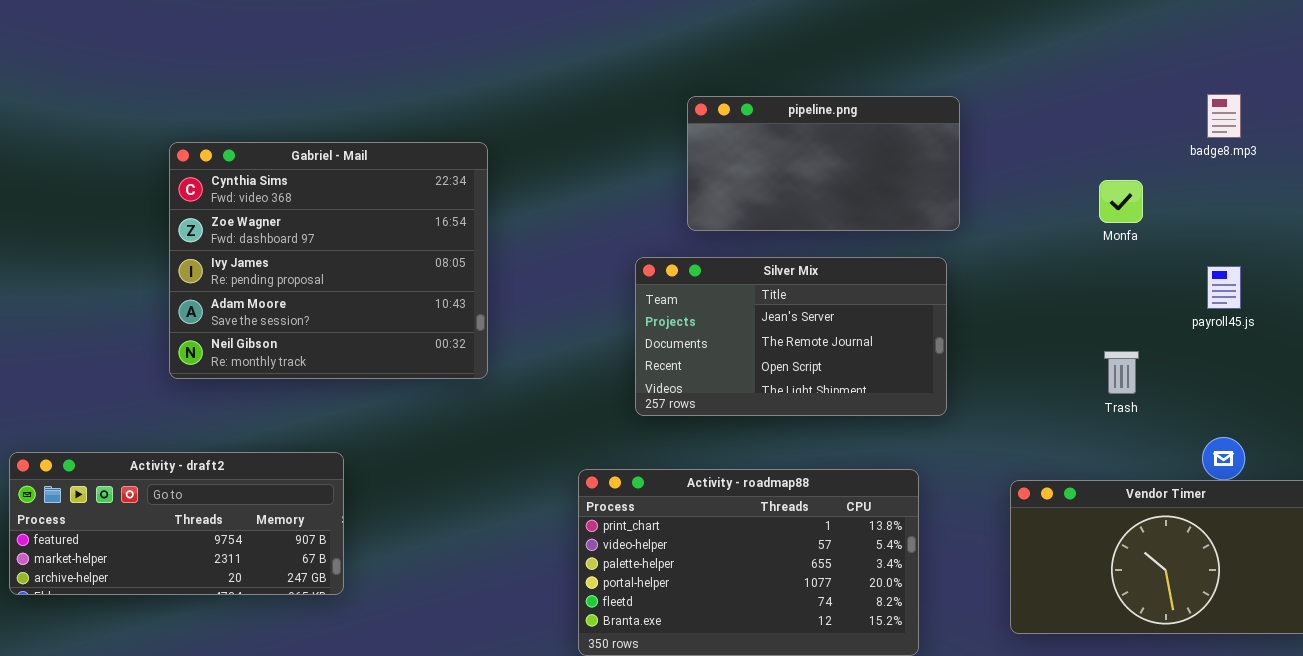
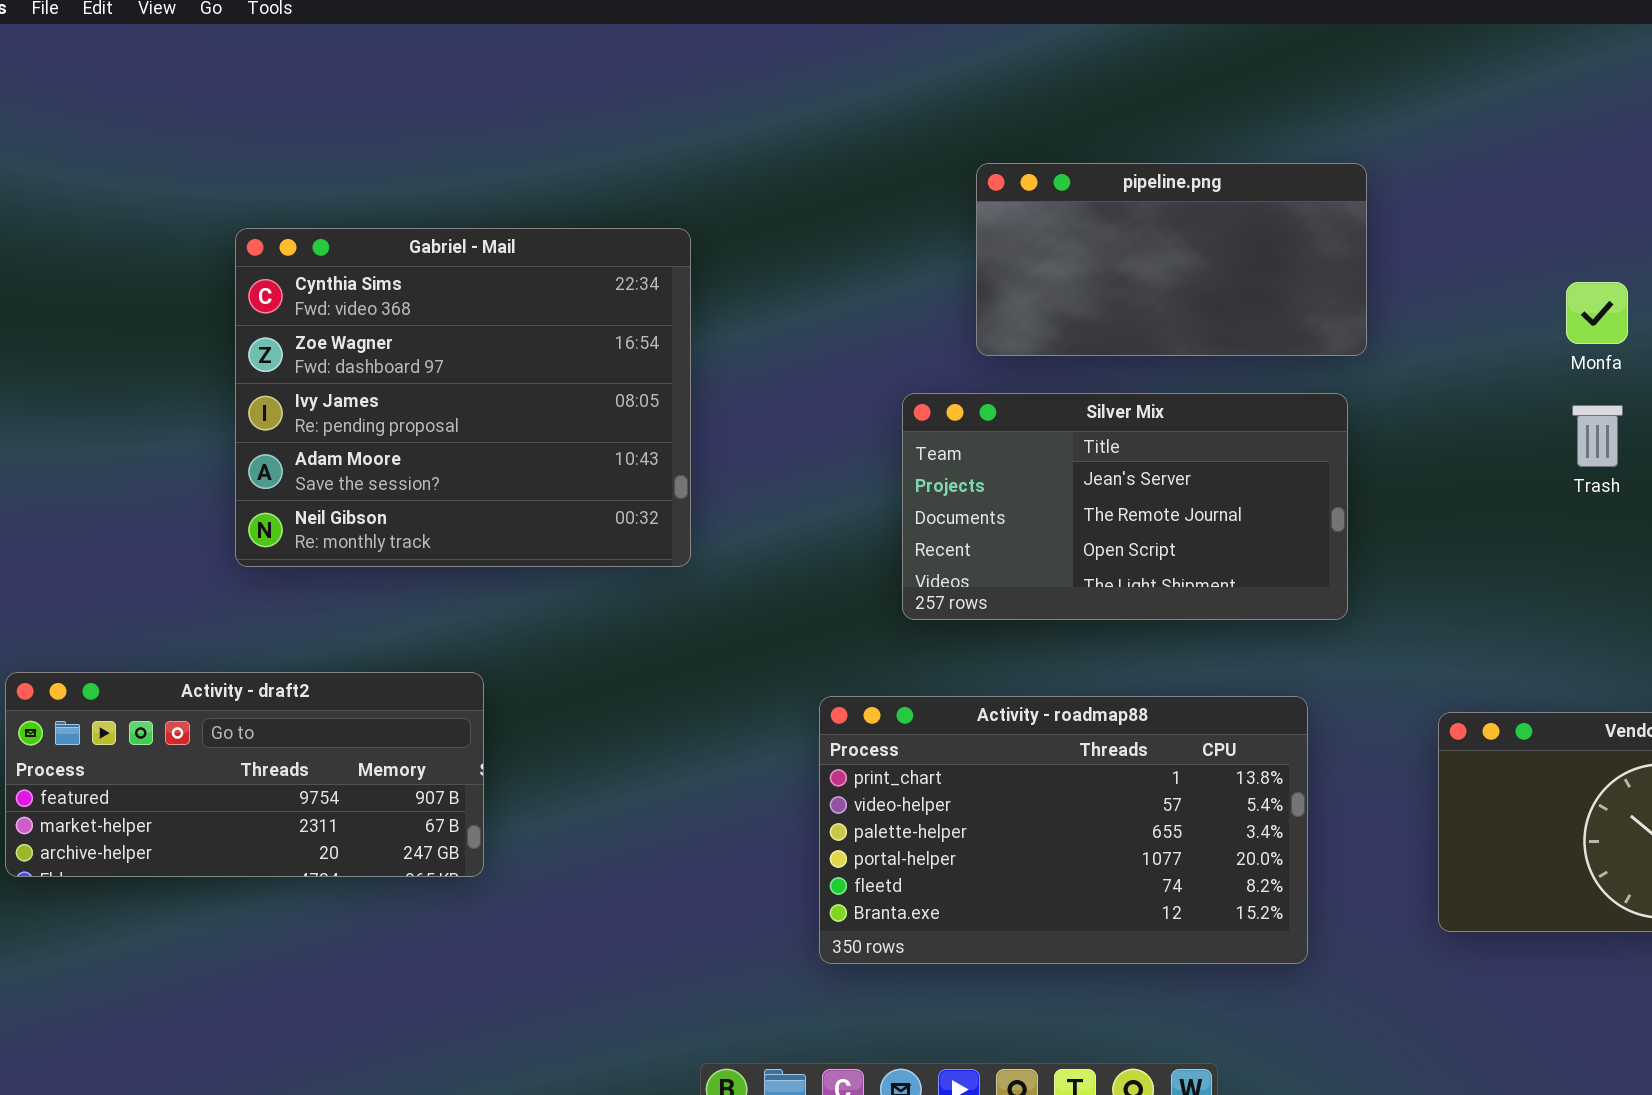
Trash: [1104,351,1139,394] -> [1572,405,1623,467], moved

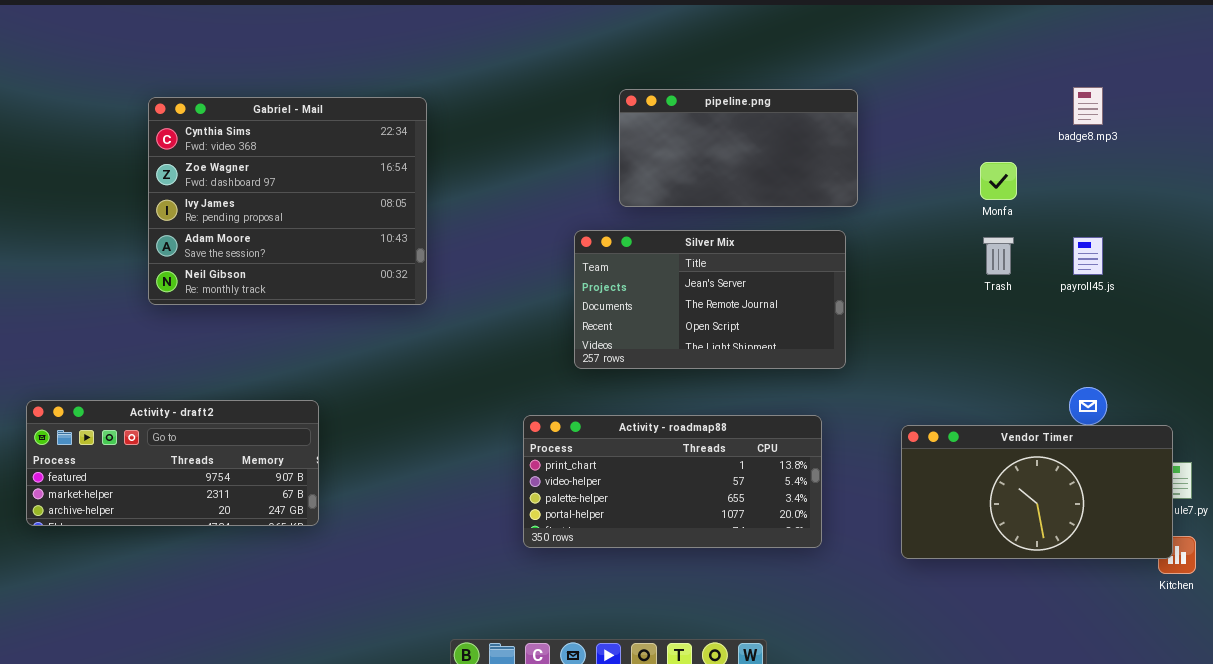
Gabriel - Mail: [235,228,691,567] -> [148,97,427,305], moved
Activity - roadmap88: [819,696,1308,964] -> [523,415,822,548], resized

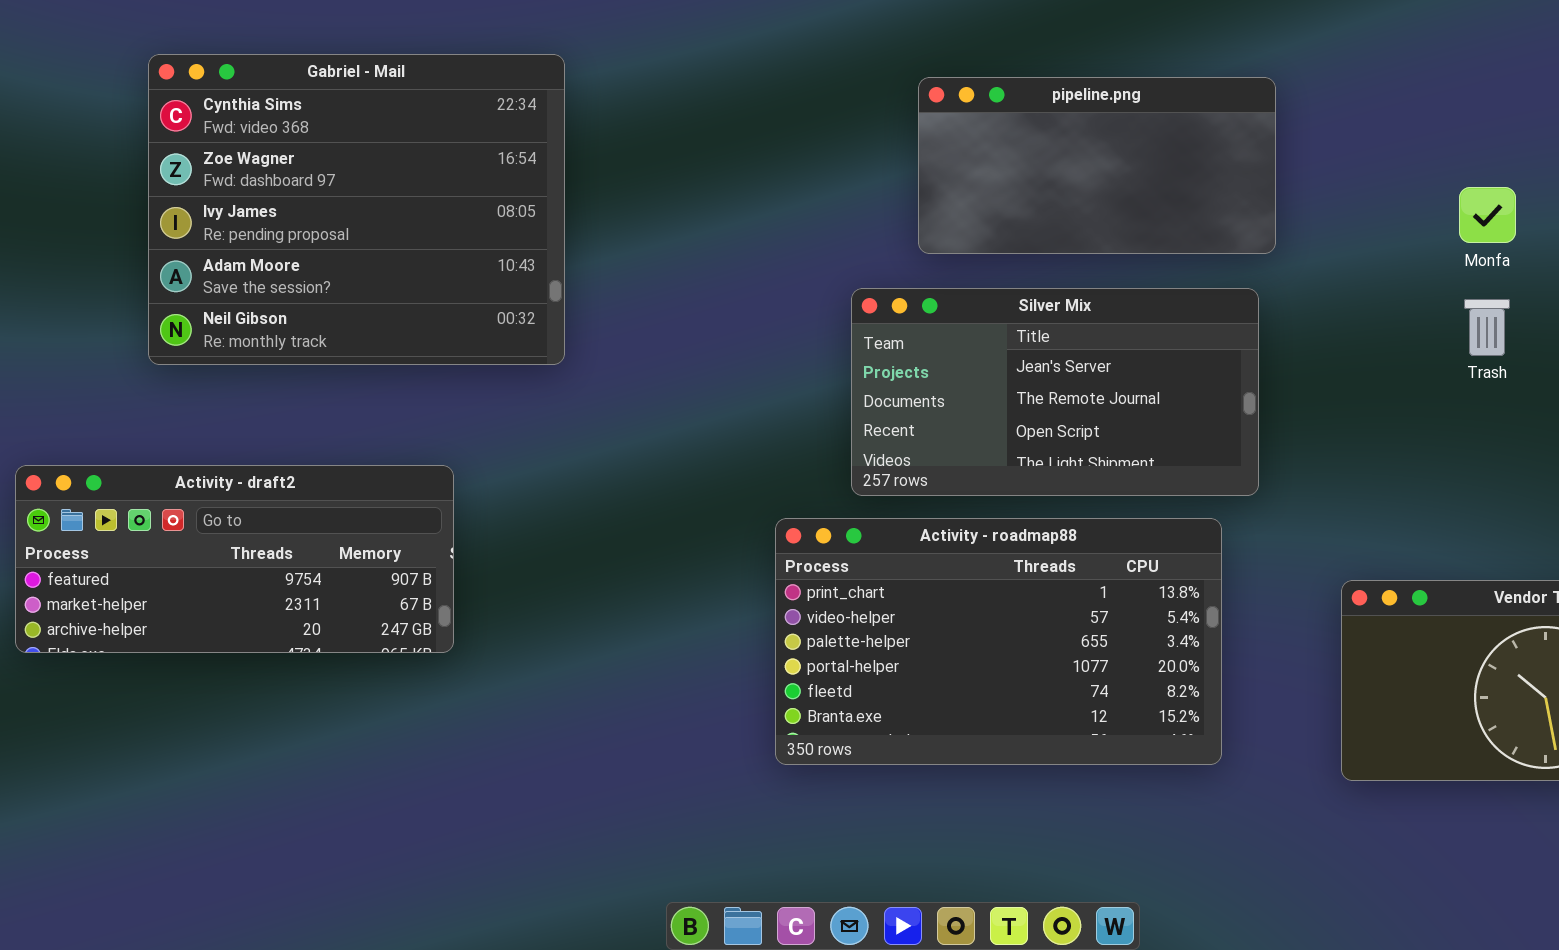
Gabriel - Mail: [148,97,427,305] -> [148,54,565,365], moved
Activity - draft2: [26,400,319,526] -> [15,465,454,653], moved
Activity - roadmap88: [523,415,822,548] -> [775,518,1222,765], resized

